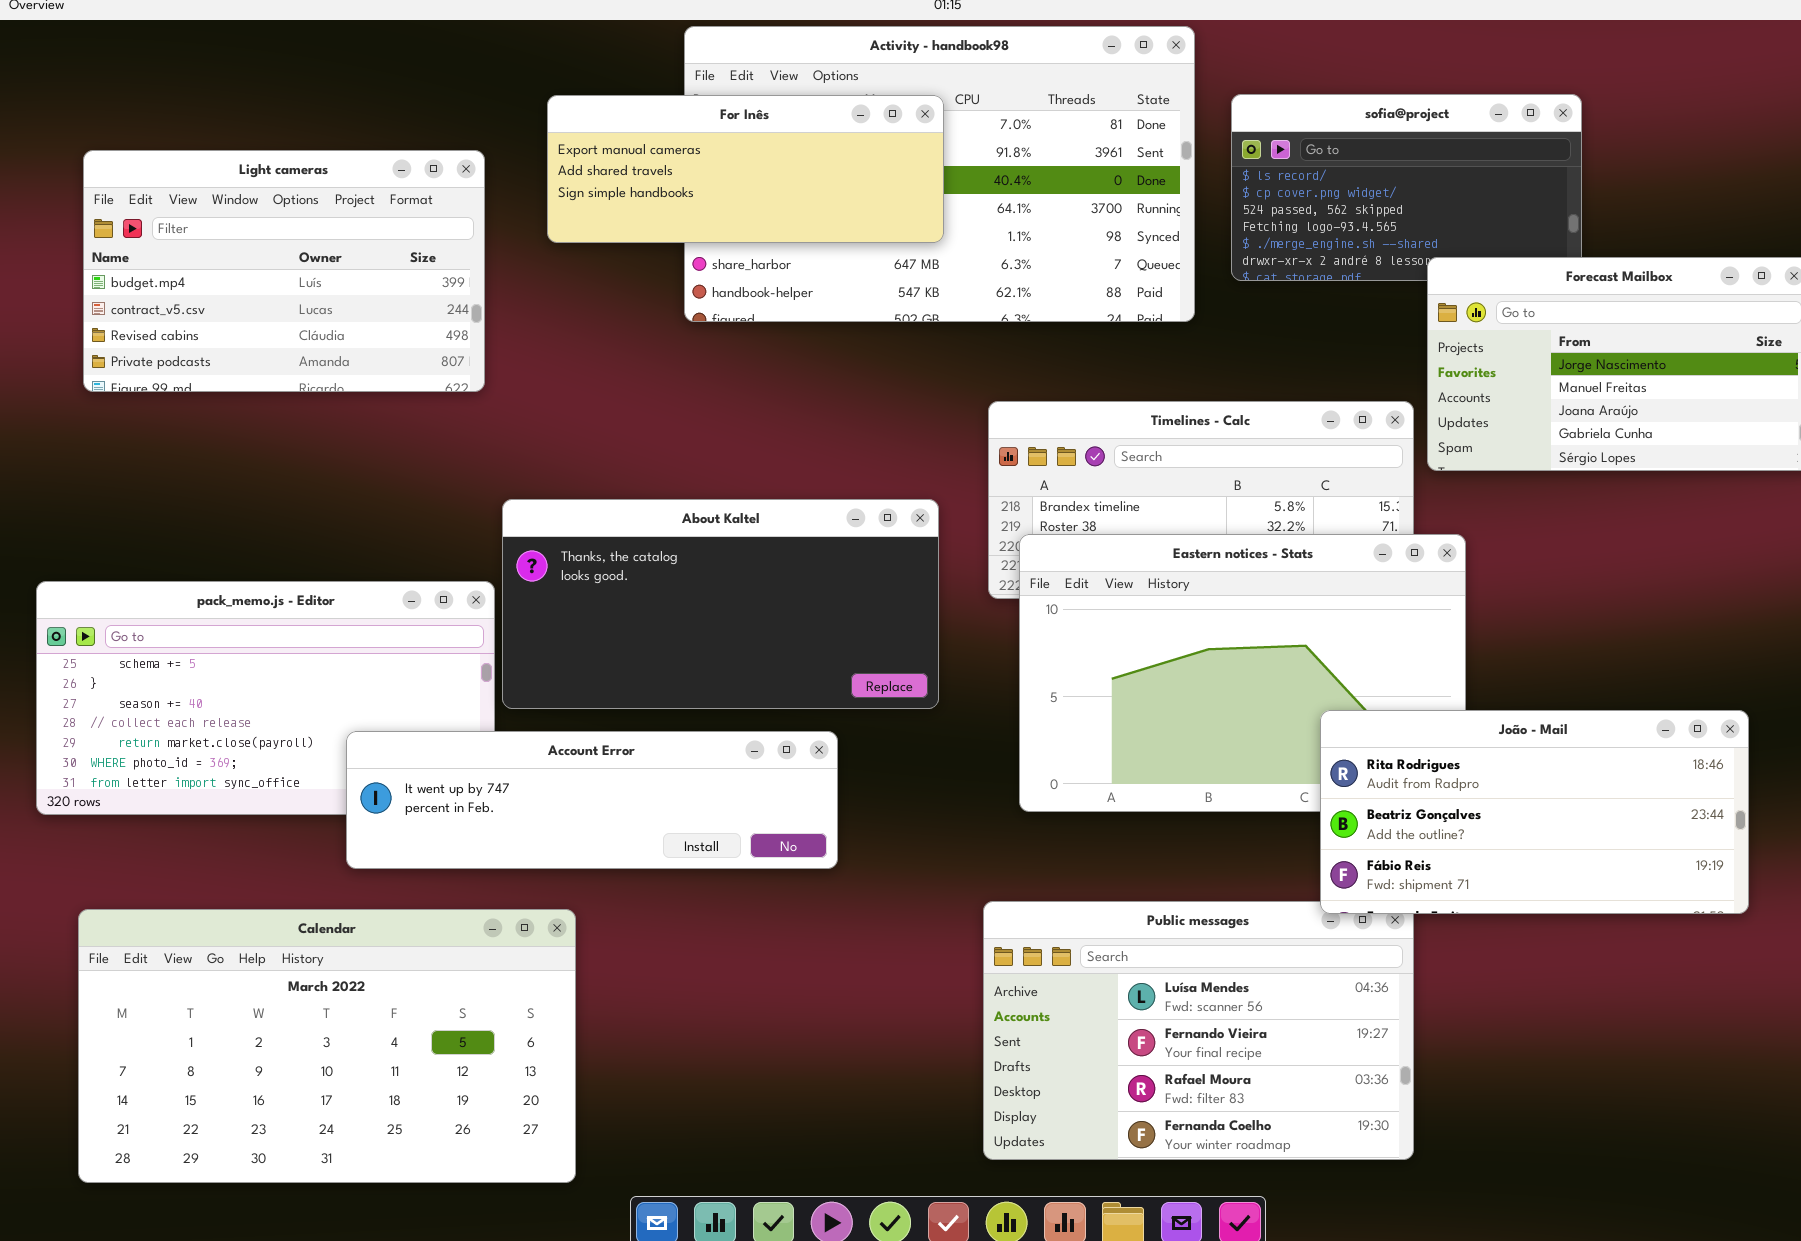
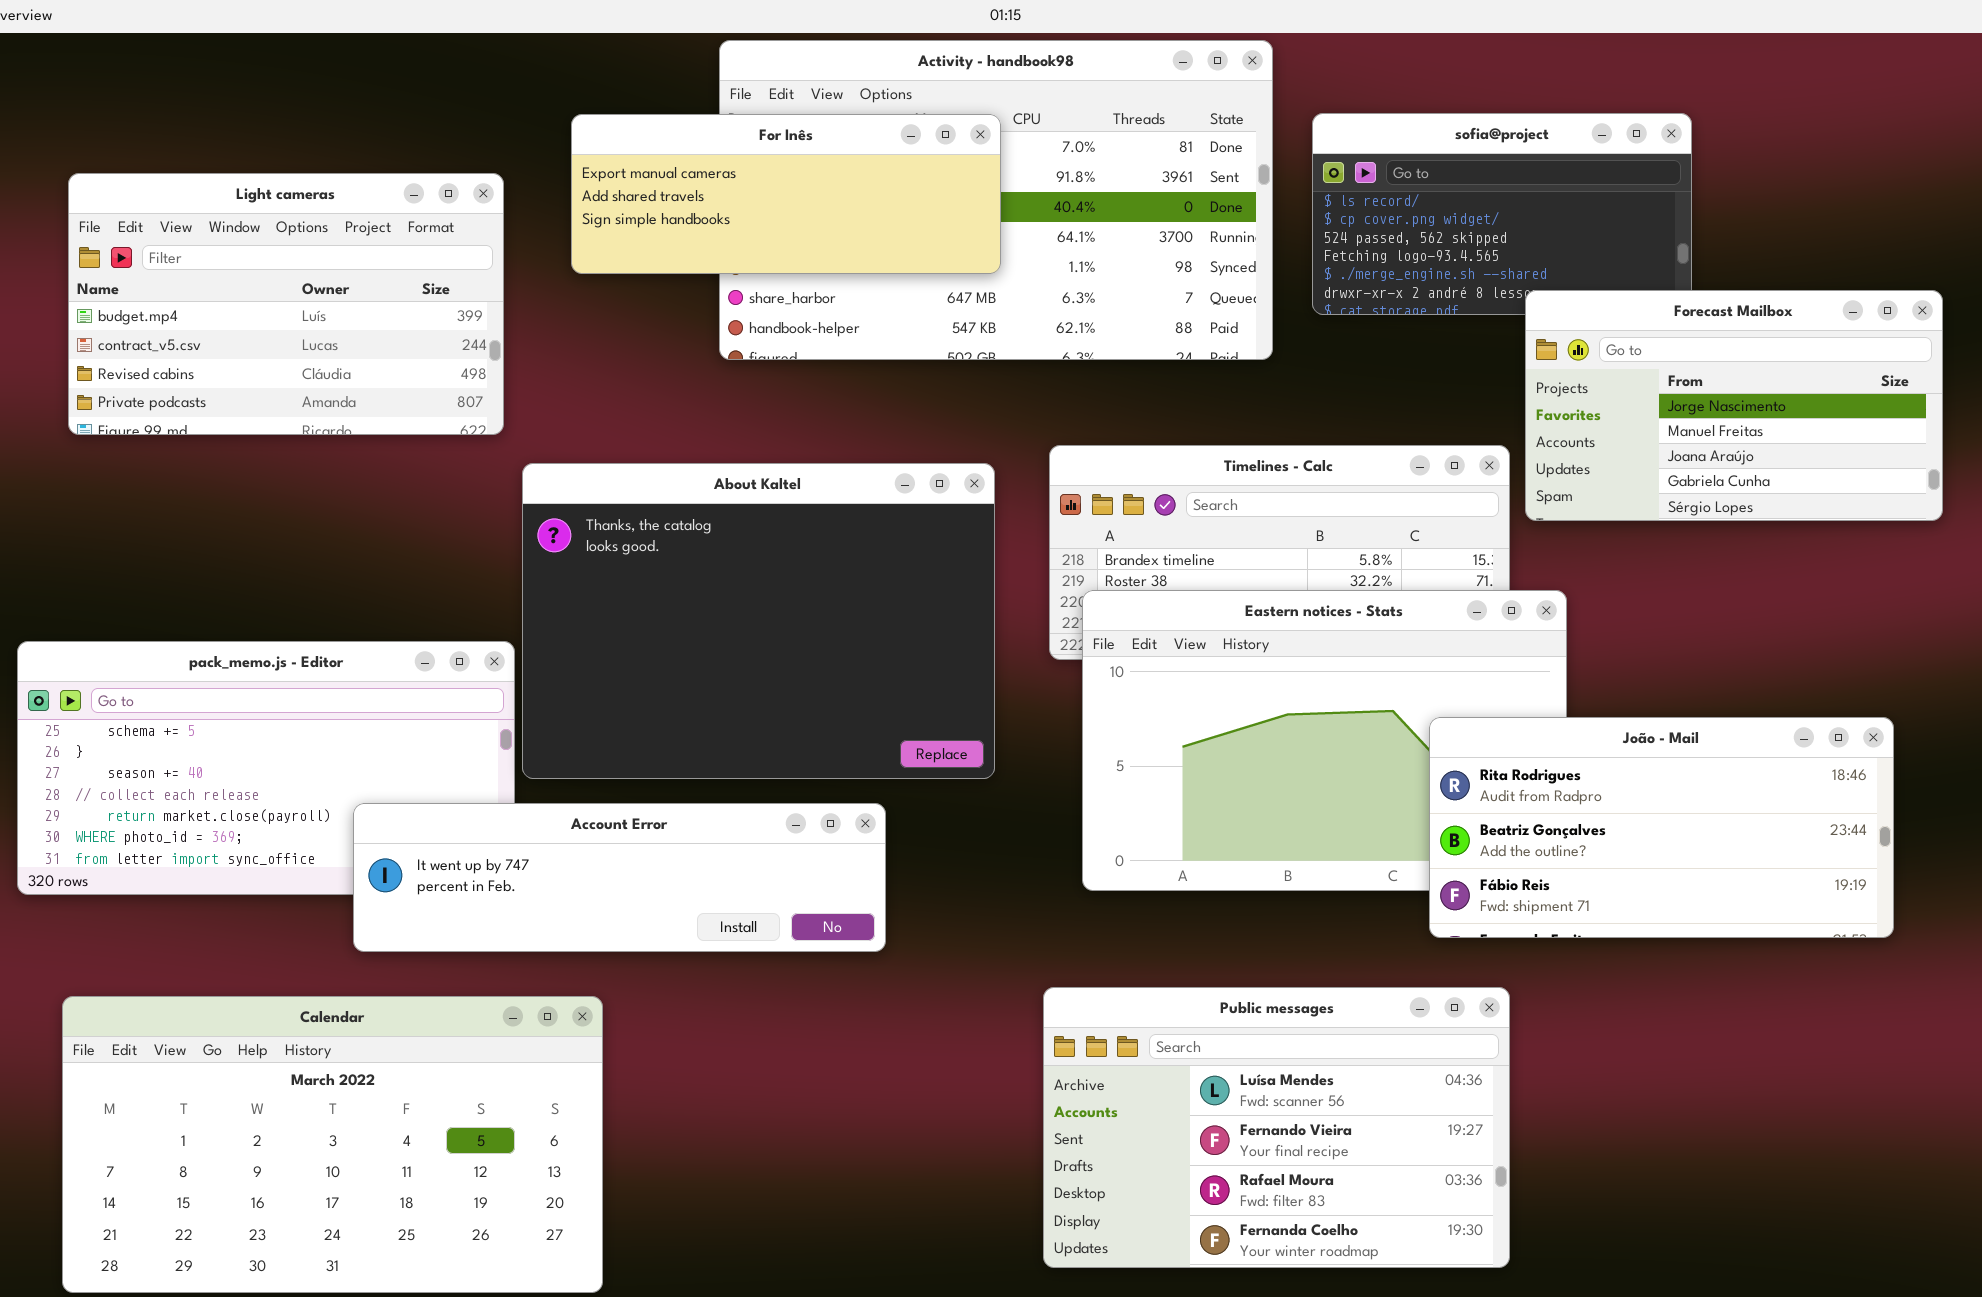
About Kaltel: [502,499,939,709] -> [522,463,995,779], resized
João - Mail: [1320,710,1749,914] -> [1429,717,1894,938], moved

